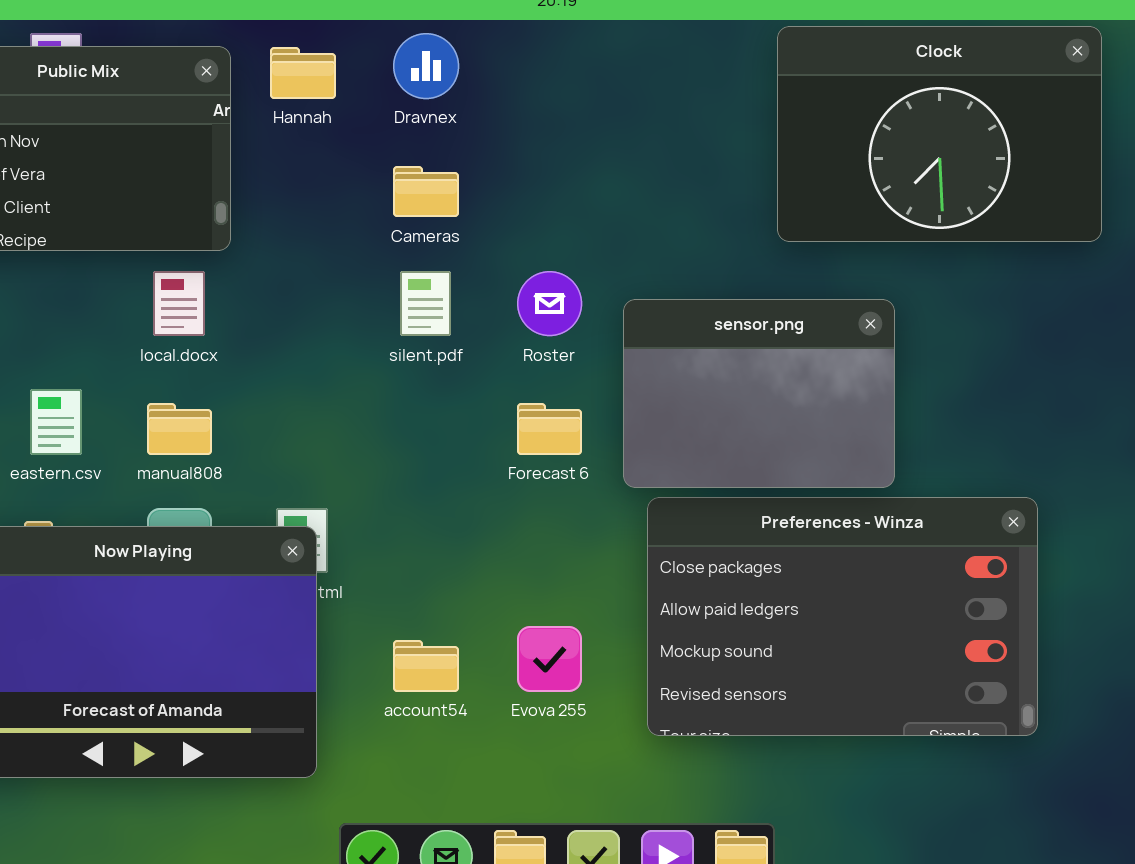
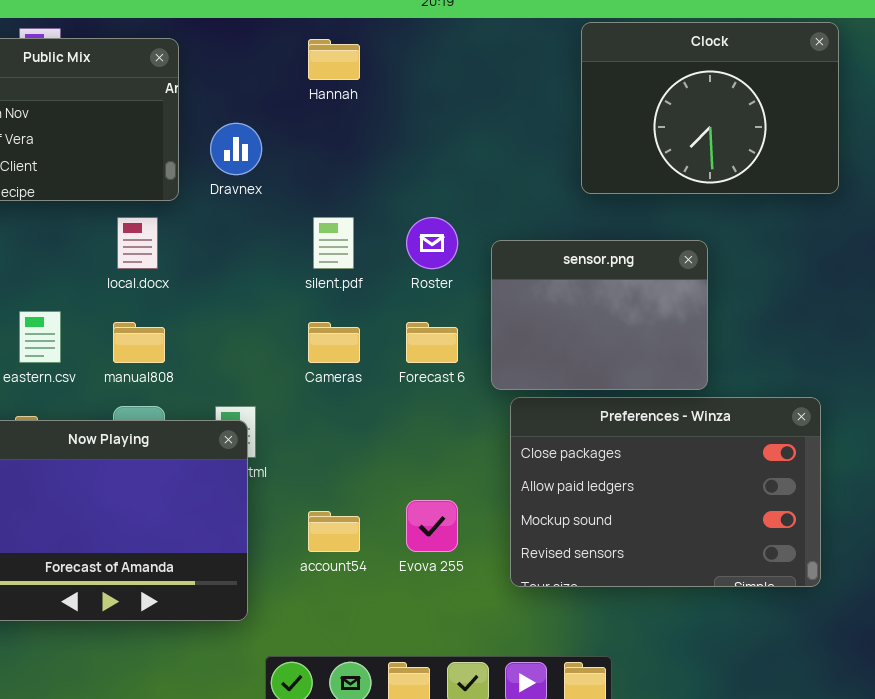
Clock: [777,26,1102,242] -> [581,22,839,194], moved
Dravnex: [393,33,459,99] -> [210,123,262,175], moved
Hannah: [270,47,336,99] -> [308,39,360,80], moved
Cameras: [393,166,459,217] -> [308,322,360,363], moved

